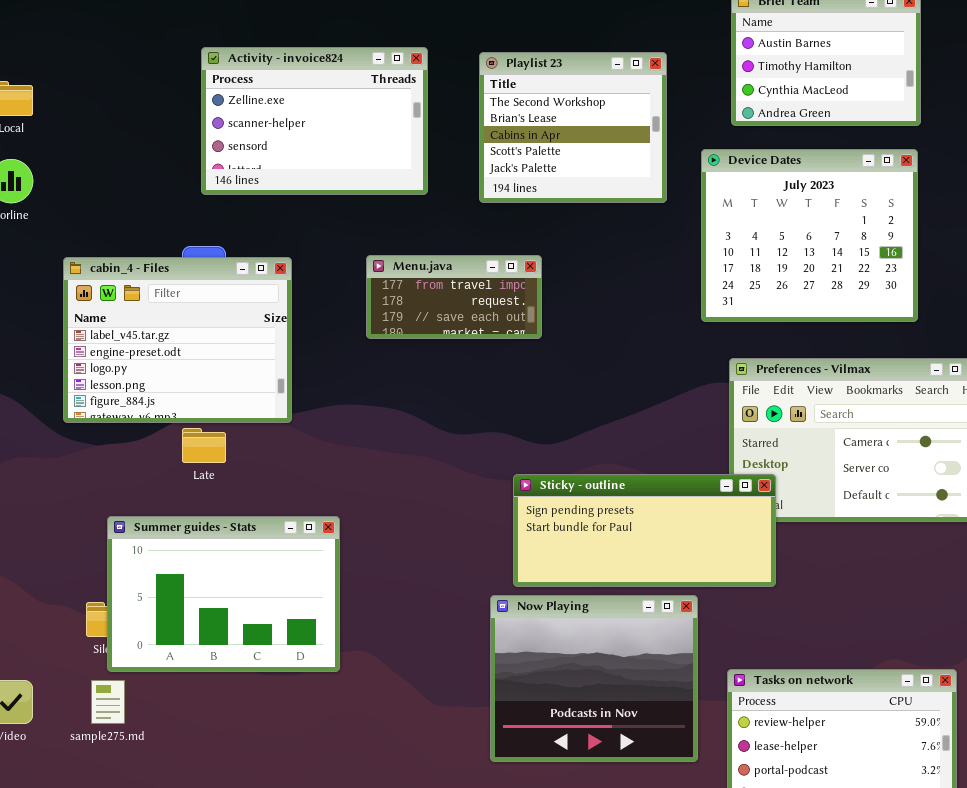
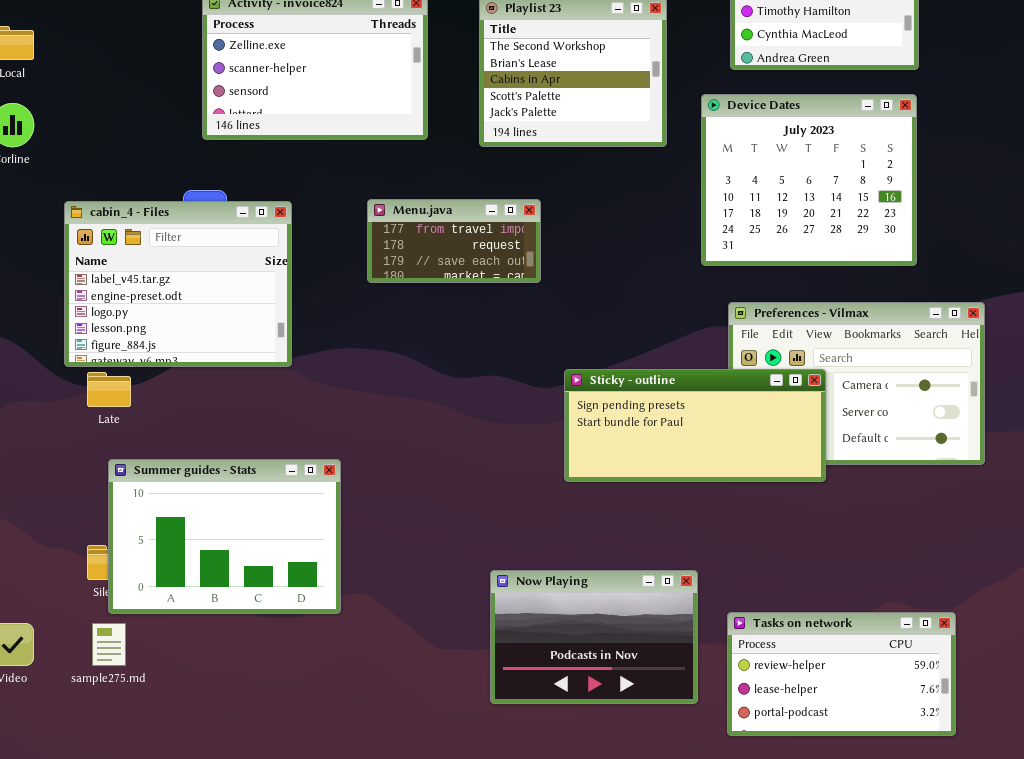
Late: [182,428,226,463] -> [87,372,131,407], moved
Sticky - outline: [513,474,776,587] -> [564,369,826,482], moved
Now Playing: [490,595,698,762] -> [490,570,698,704], resized

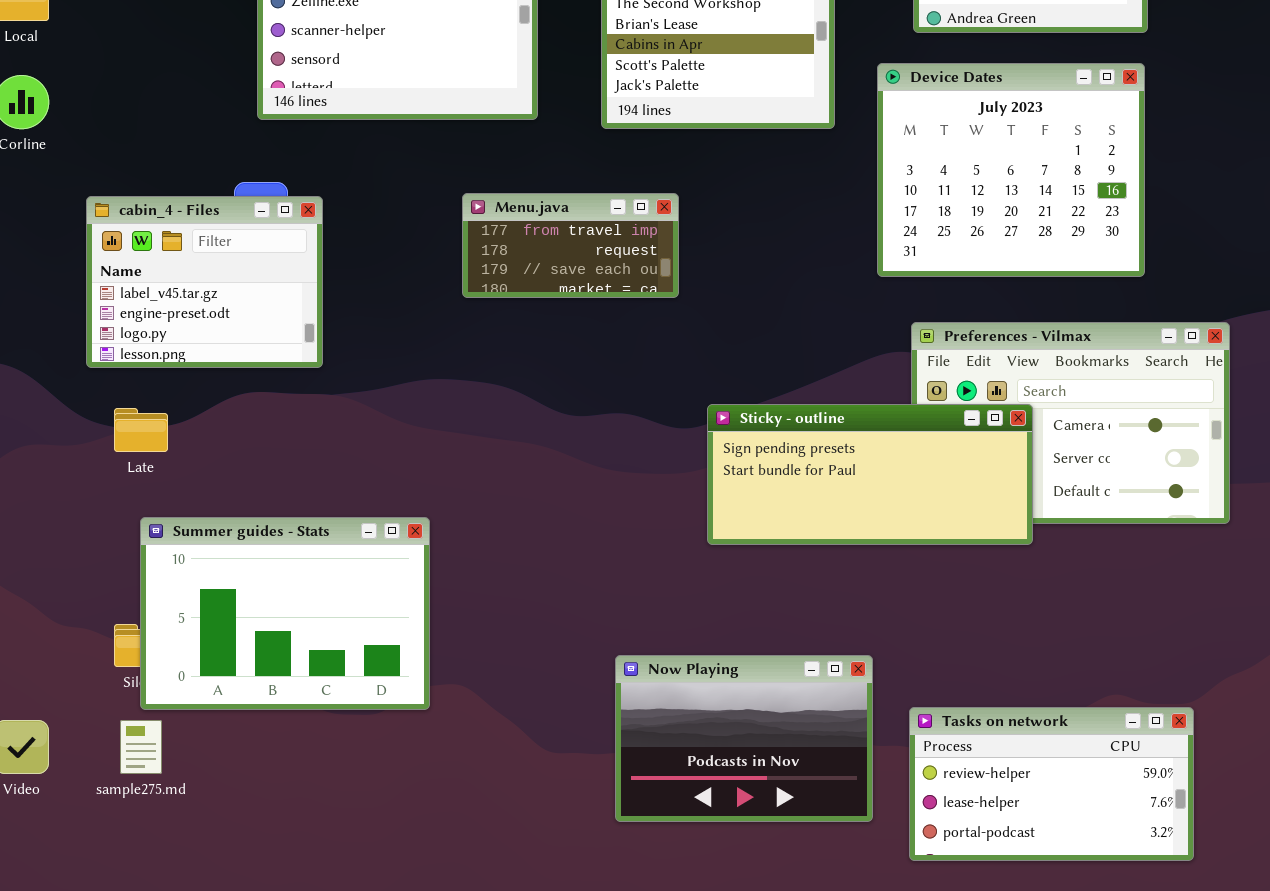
cabin_4 - Files: [64,201,292,367] -> [86,196,323,368], resized

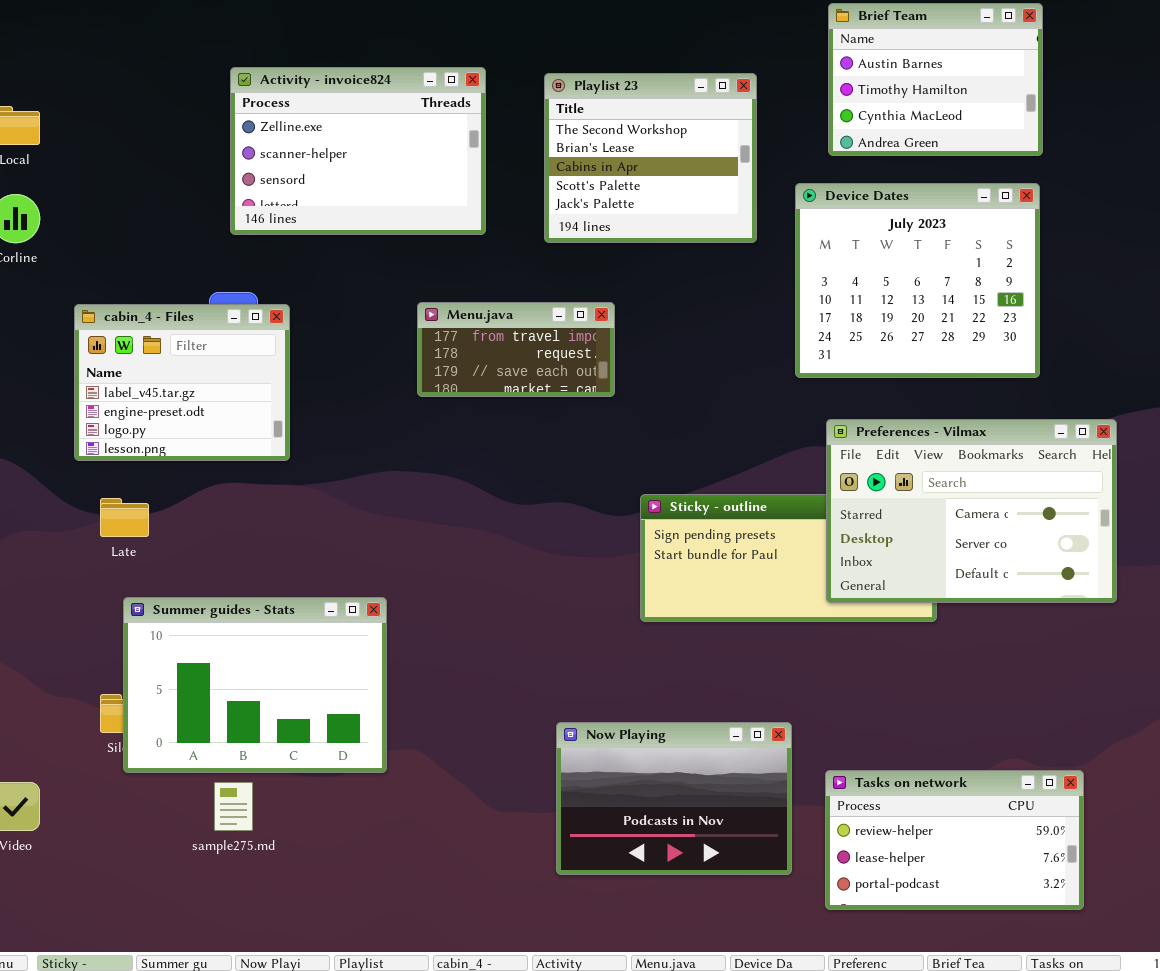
Preferences - Vilmax: [911,322,1230,524] -> [826,419,1117,603], raised
sample275.md: [120,720,162,774] -> [214,782,253,831], moved

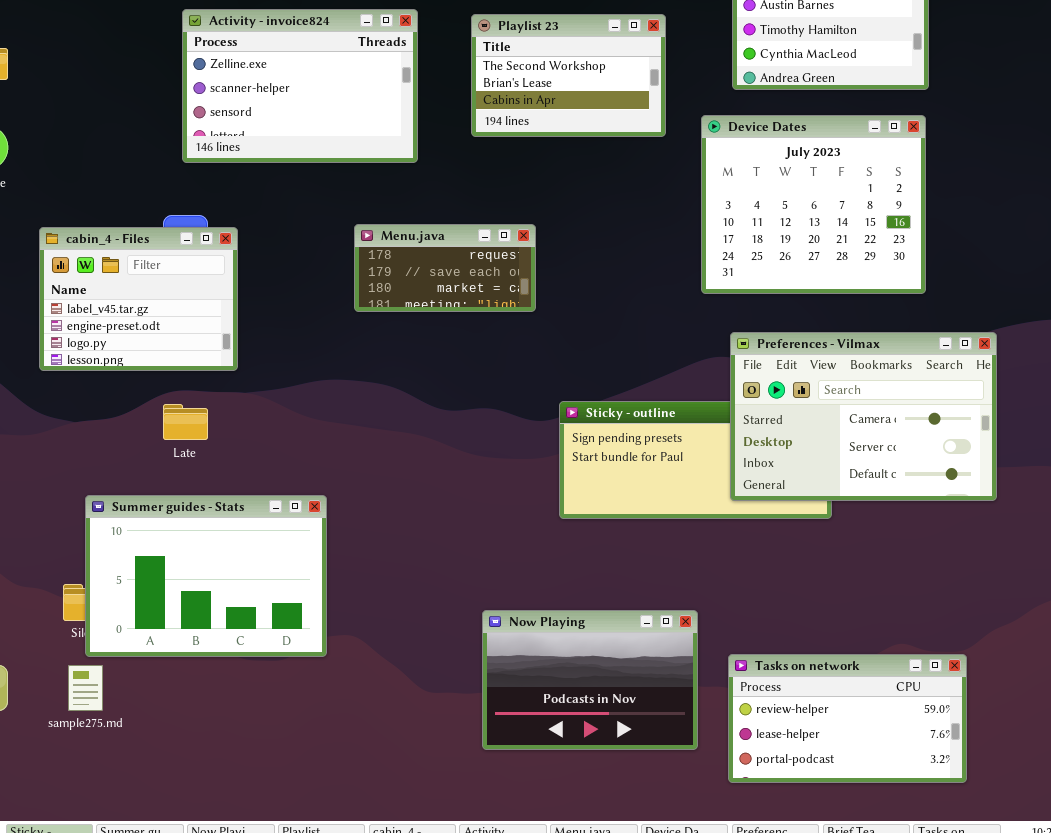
Playlist 23: [544,73,757,243] -> [471,14,666,137], resized
Menu.java: [417,302,615,397] -> [354,224,536,312], scrolled down 1 row
Late: [100,498,149,537] -> [163,404,208,440], moved
sample275.md: [214,782,253,831] -> [68,665,103,711], moved

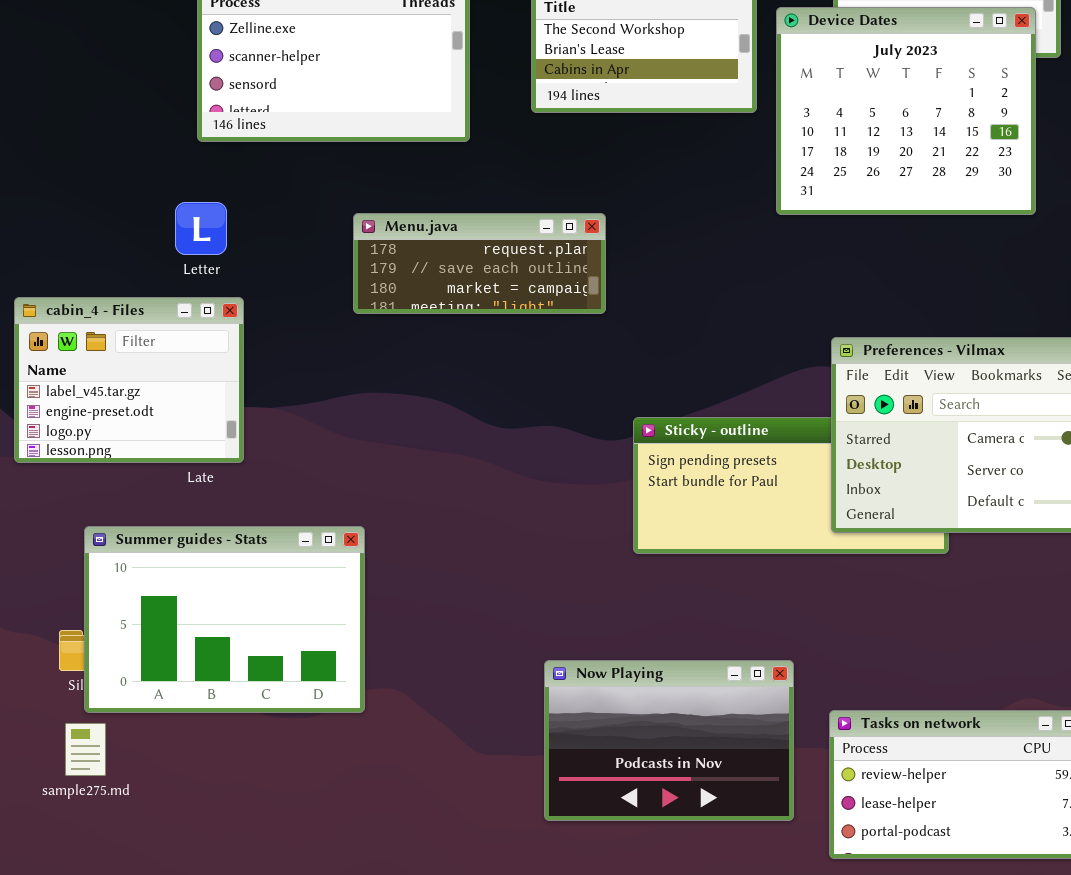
Device Dates: [701,115,926,294] -> [776,7,1036,215], moved
Menu.java: [354,224,536,312] -> [353,213,606,314], resized
cabin_4 - Files: [39,227,238,371] -> [14,297,244,463], moved

